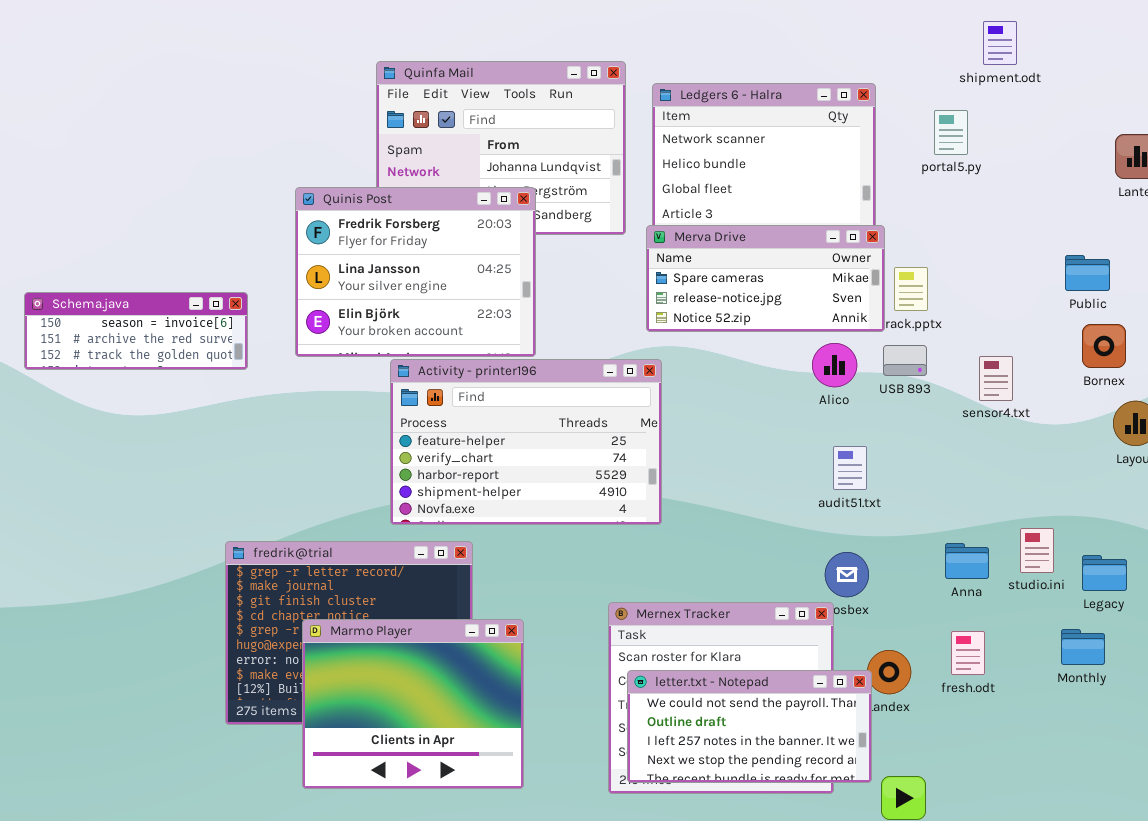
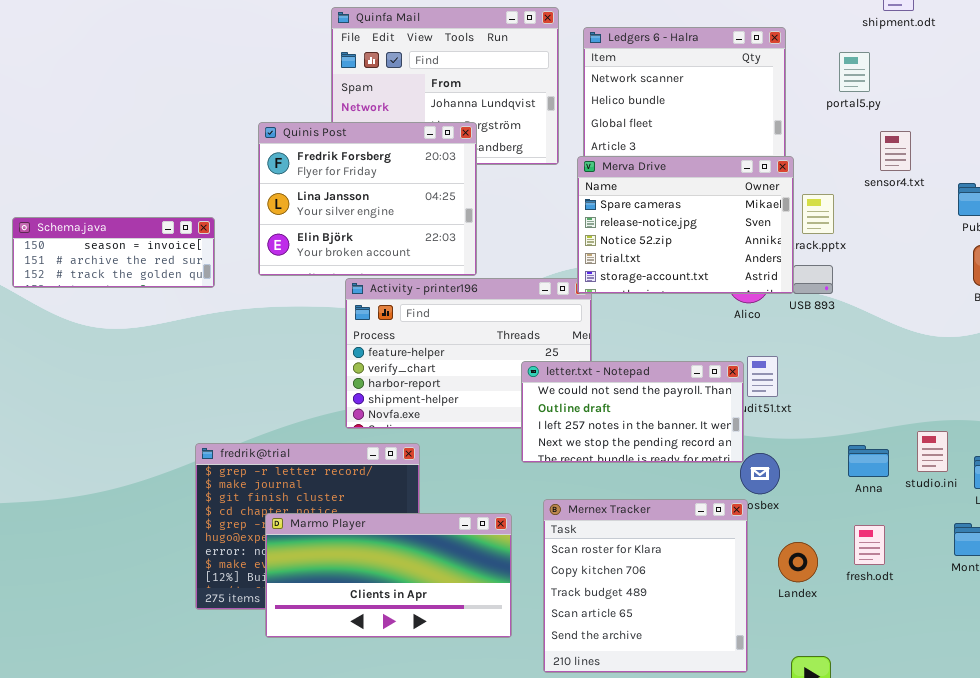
Merva Drive: [646,225,885,332] -> [577,156,794,294], resized
sensor4.txt: [979,356,1013,401] -> [880,131,911,171], moved
Marmo Player: [302,619,524,789] -> [265,513,512,638], resized
letter.txt - Notepad: [627,670,872,783] -> [521,361,744,463], moved

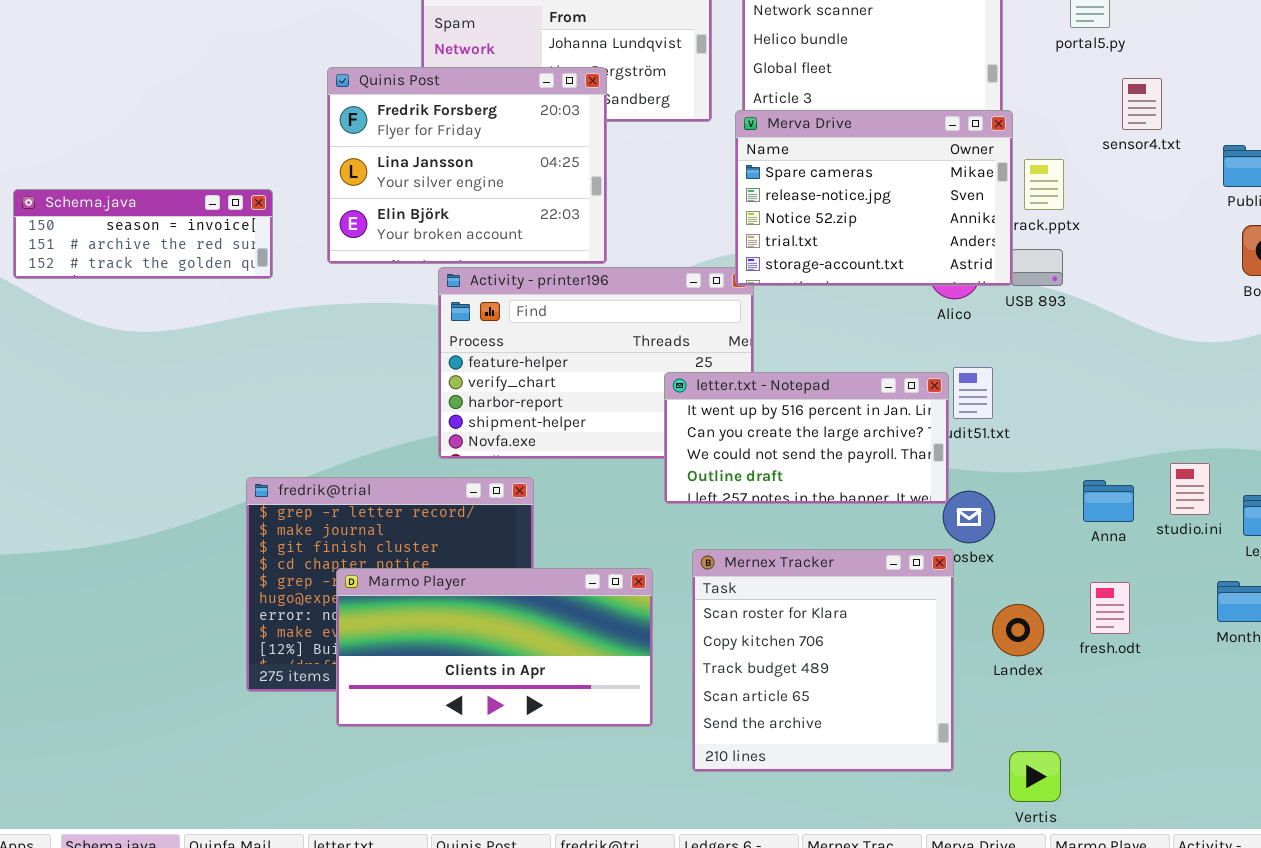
letter.txt - Notepad: [521,361,744,463] -> [664,372,949,504], scrolled up 2 rows

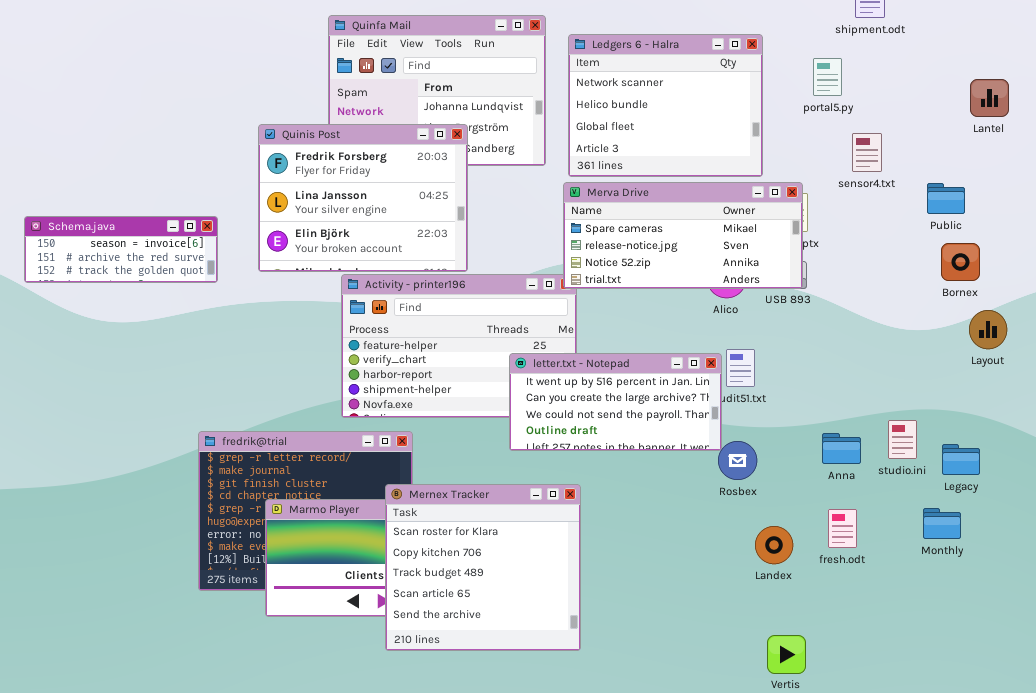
Merva Drive: [735,110,1013,286] -> [563,182,803,289], resized
Mernex Tracker: [692,549,954,772] -> [385,484,581,651], moved

